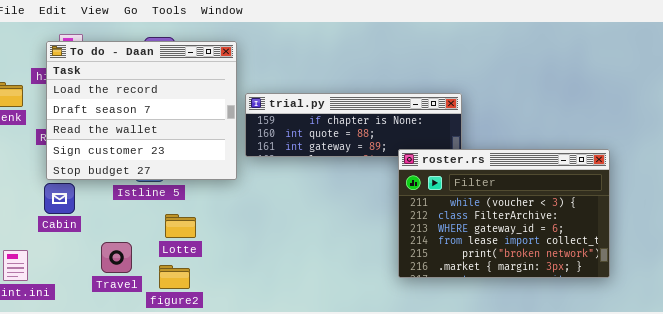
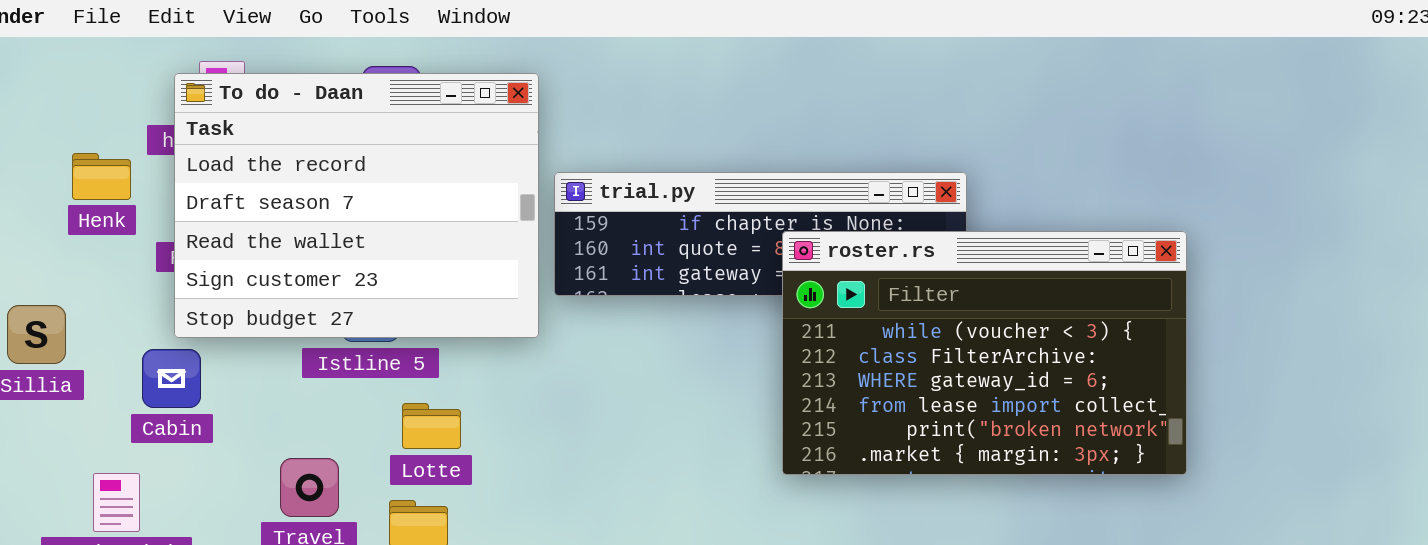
roster.rs: [398,149,610,278] -> [782,231,1187,475], moved
Cabin: [44,183,75,214] -> [142,349,201,408], moved

